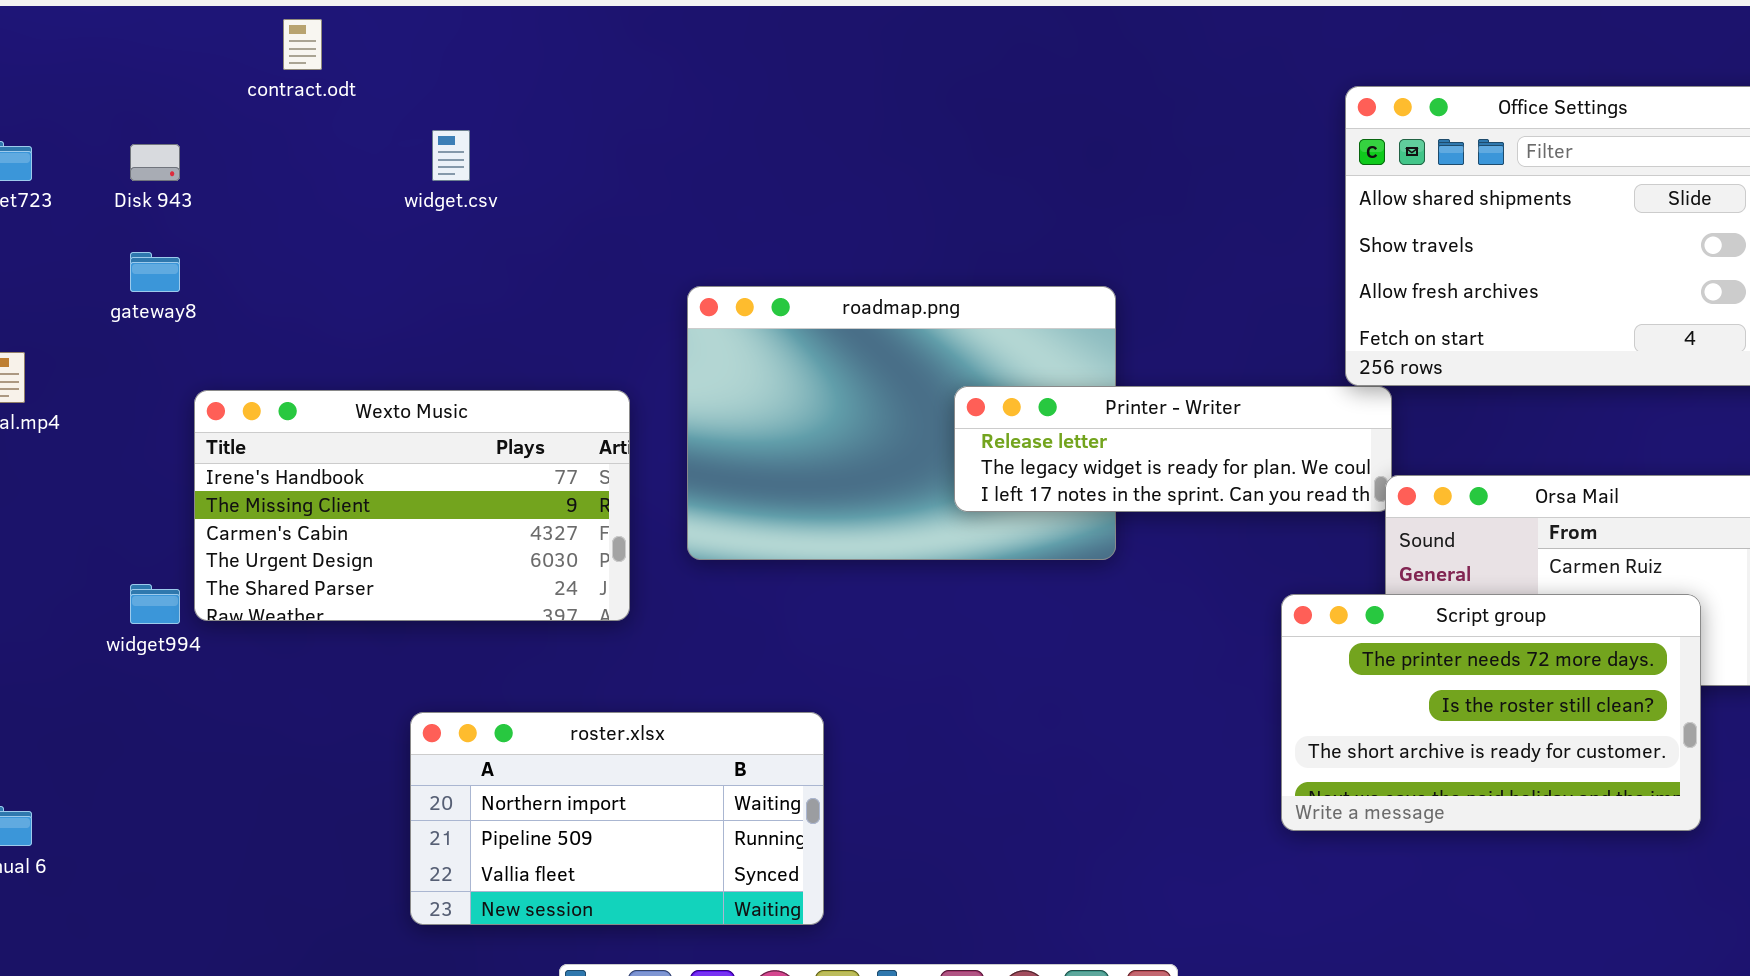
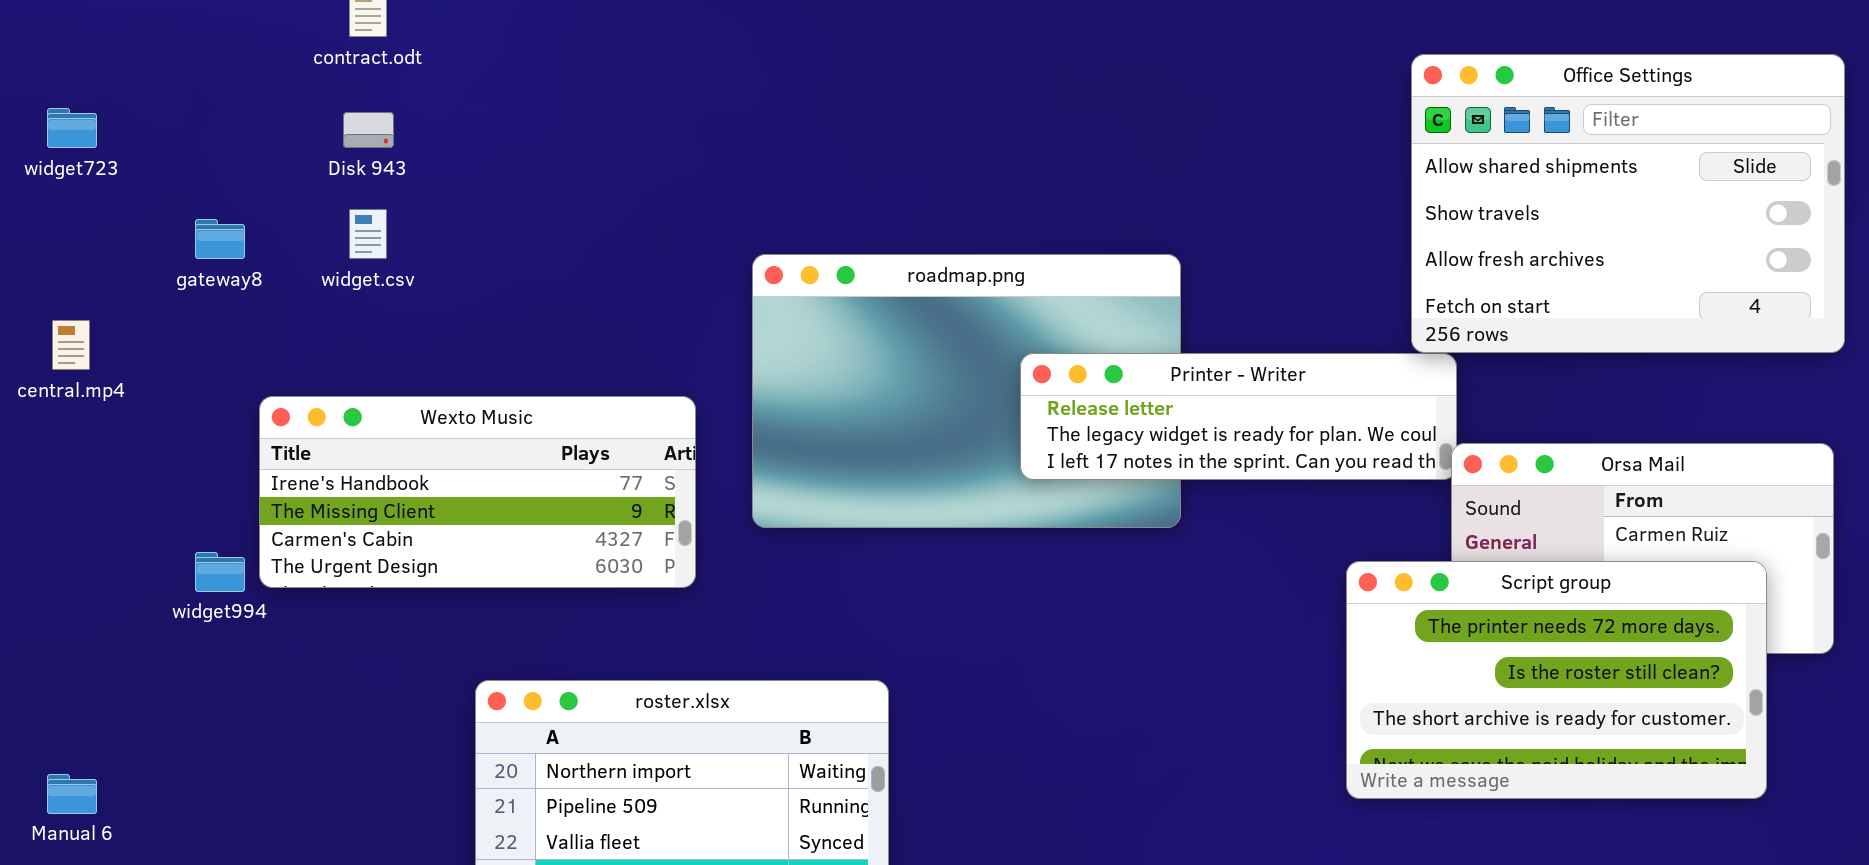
widget.csv: [432,130,470,181] -> [349,209,387,259], moved
Disk 943: [130,144,180,181] -> [343,112,394,148], moved
Wexto Music: [194,390,630,621] -> [259,396,696,588], resized

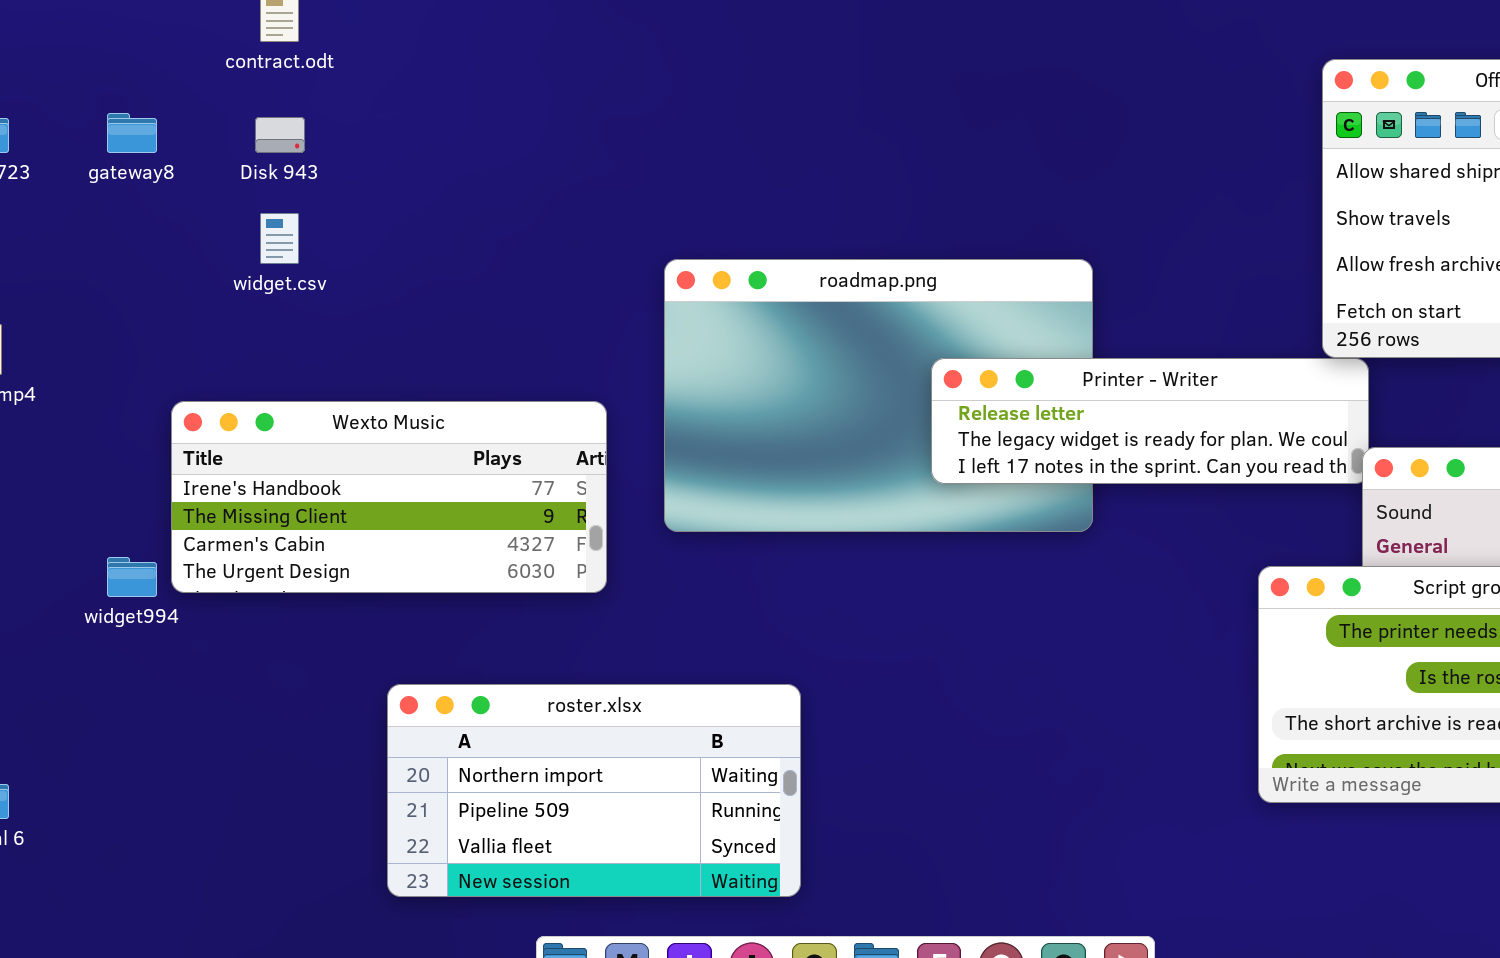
gateway8: [195,219,245,259] -> [107,113,157,153], moved

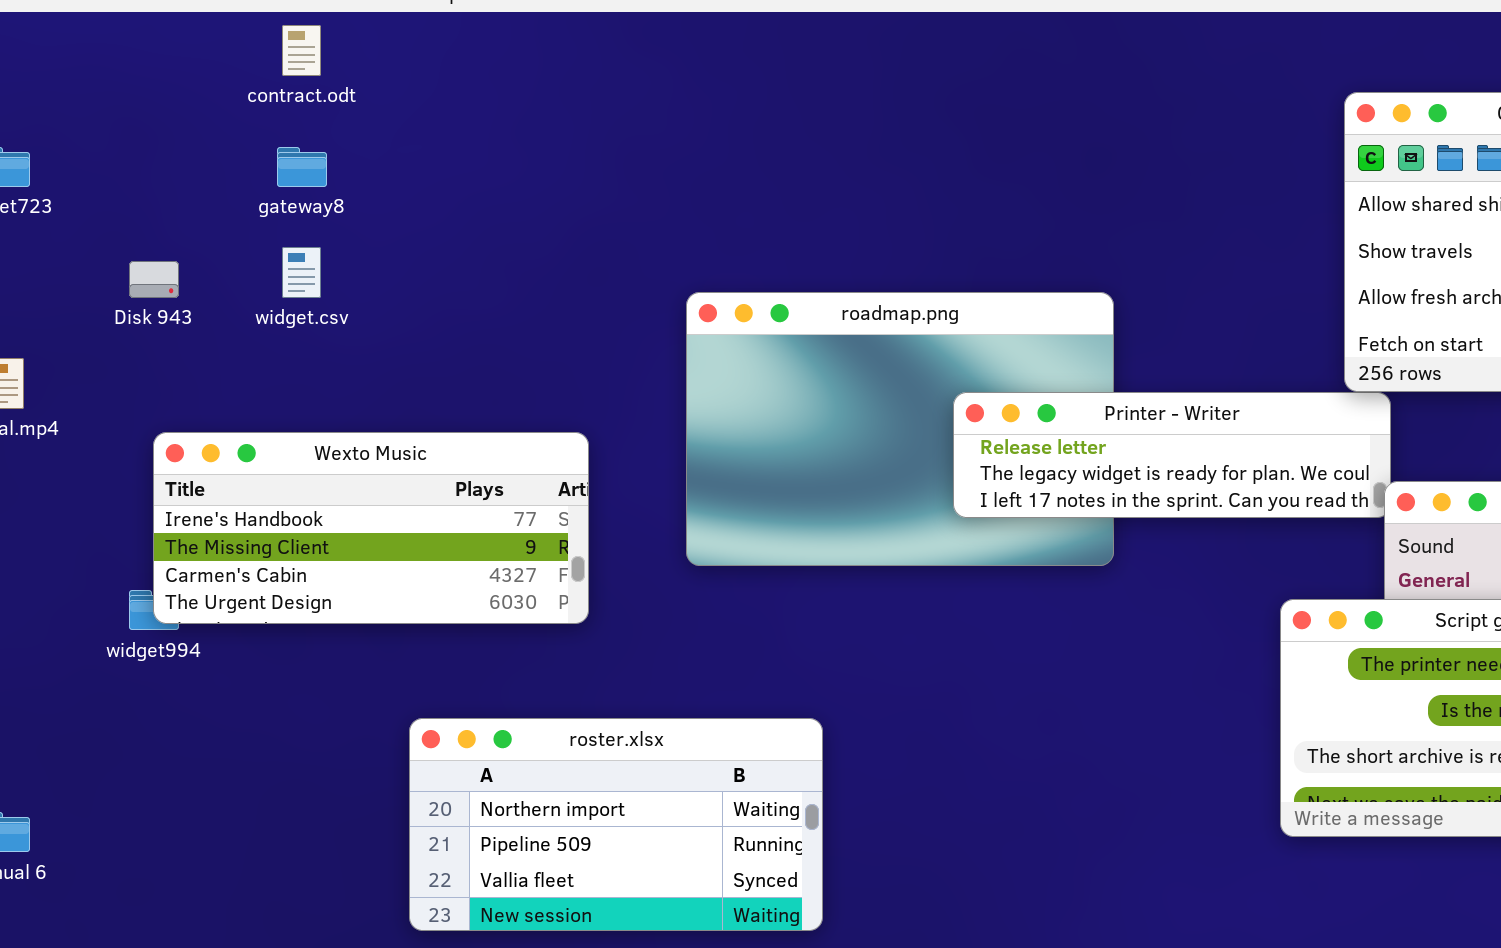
gateway8: [107,113,157,153] -> [277,147,327,187], moved
Disk 943: [255,117,305,153] -> [129,261,179,298], moved
Wexto Music: [171,401,607,593] -> [153,432,589,624], moved

